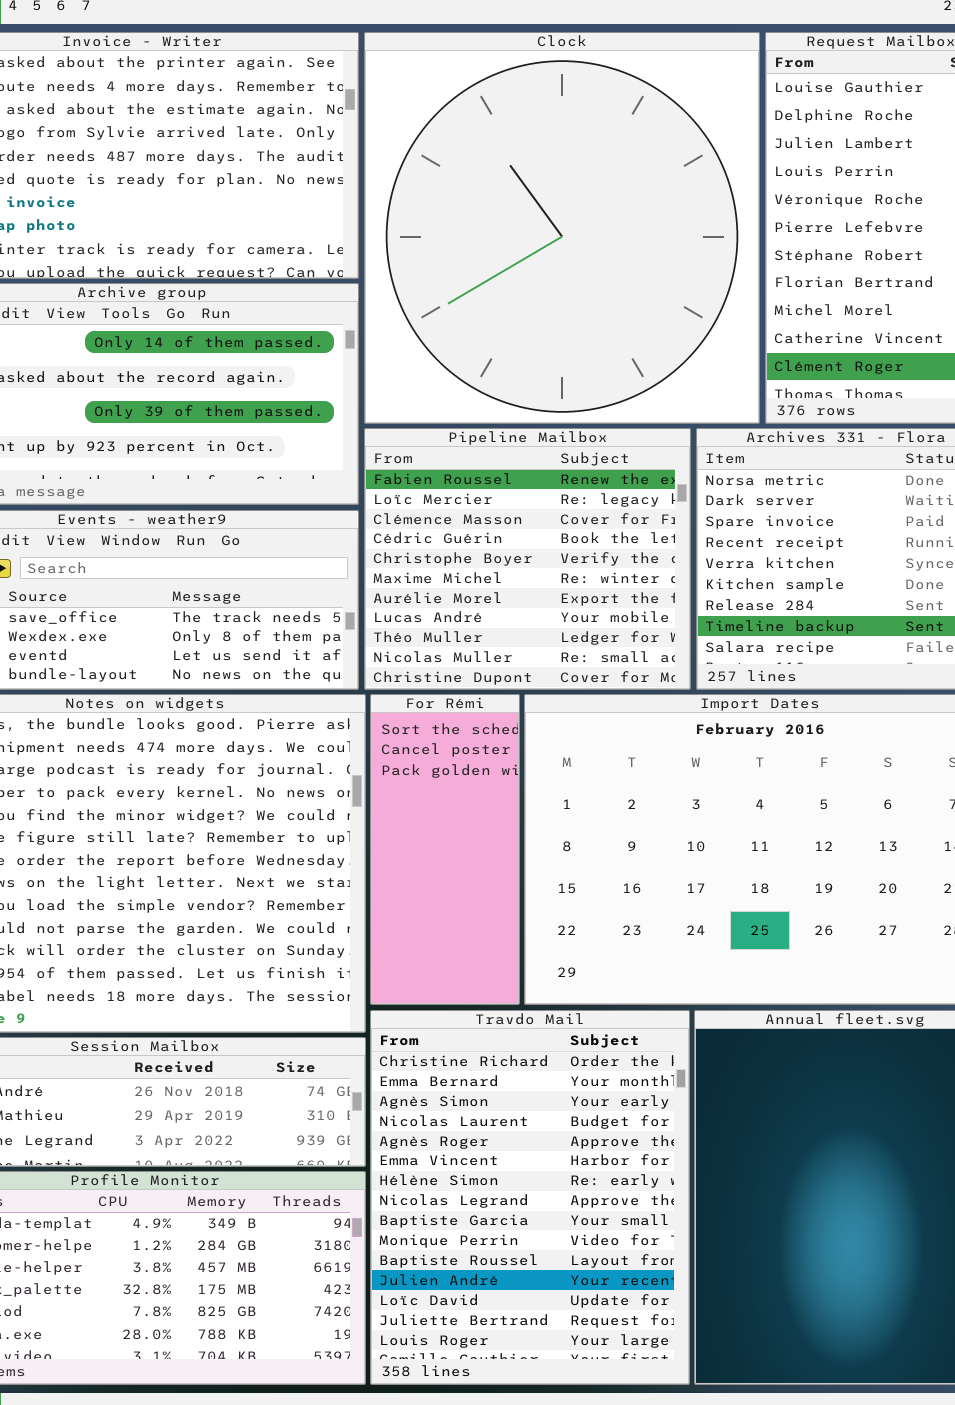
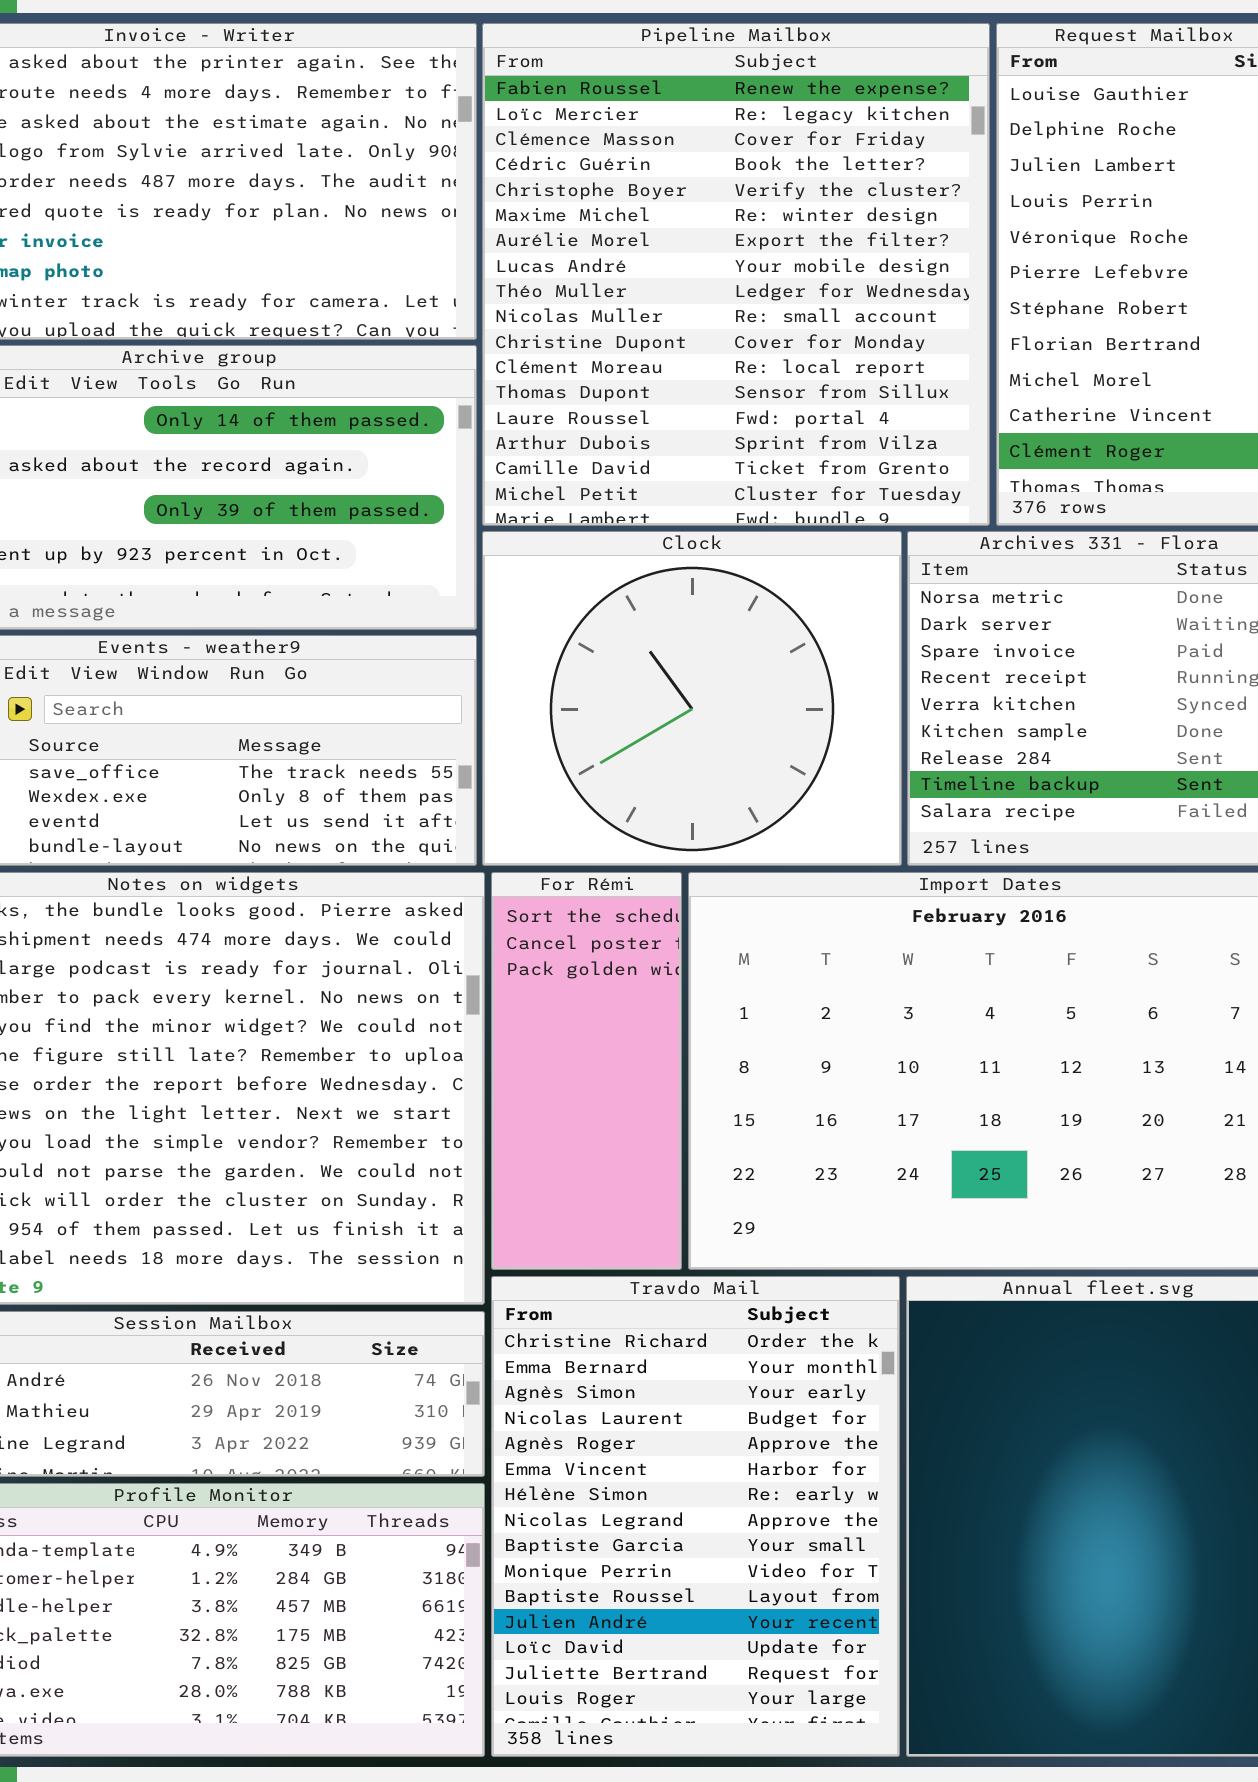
Clock: [364,32,760,424] -> [482,531,902,866], moved, resized
Pipeline Mailbox: [364,428,691,690] -> [482,23,990,526], moved, resized

